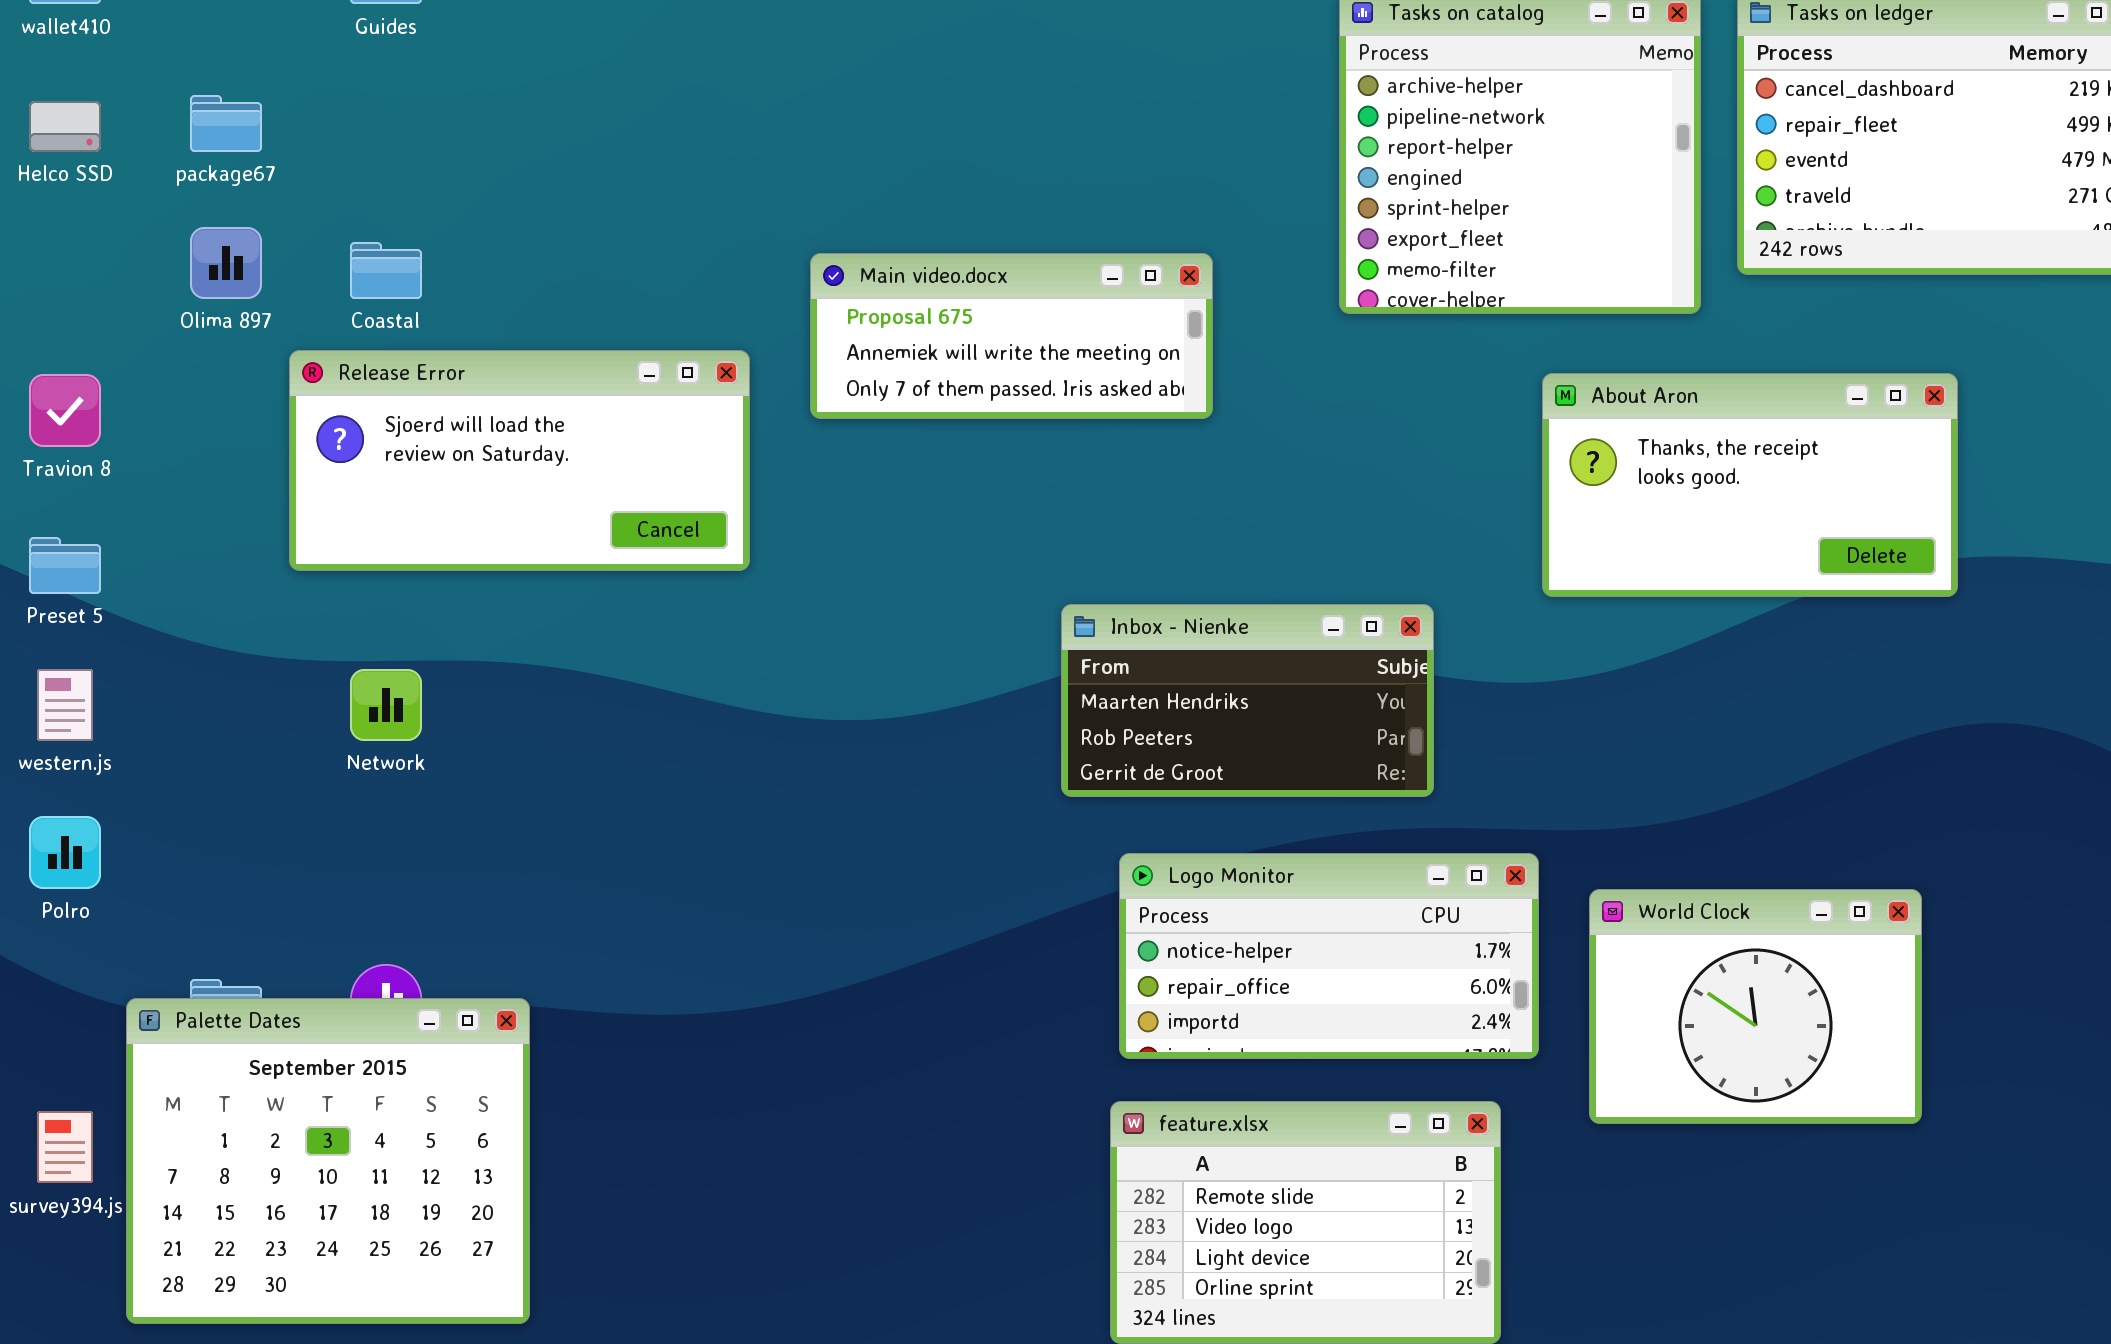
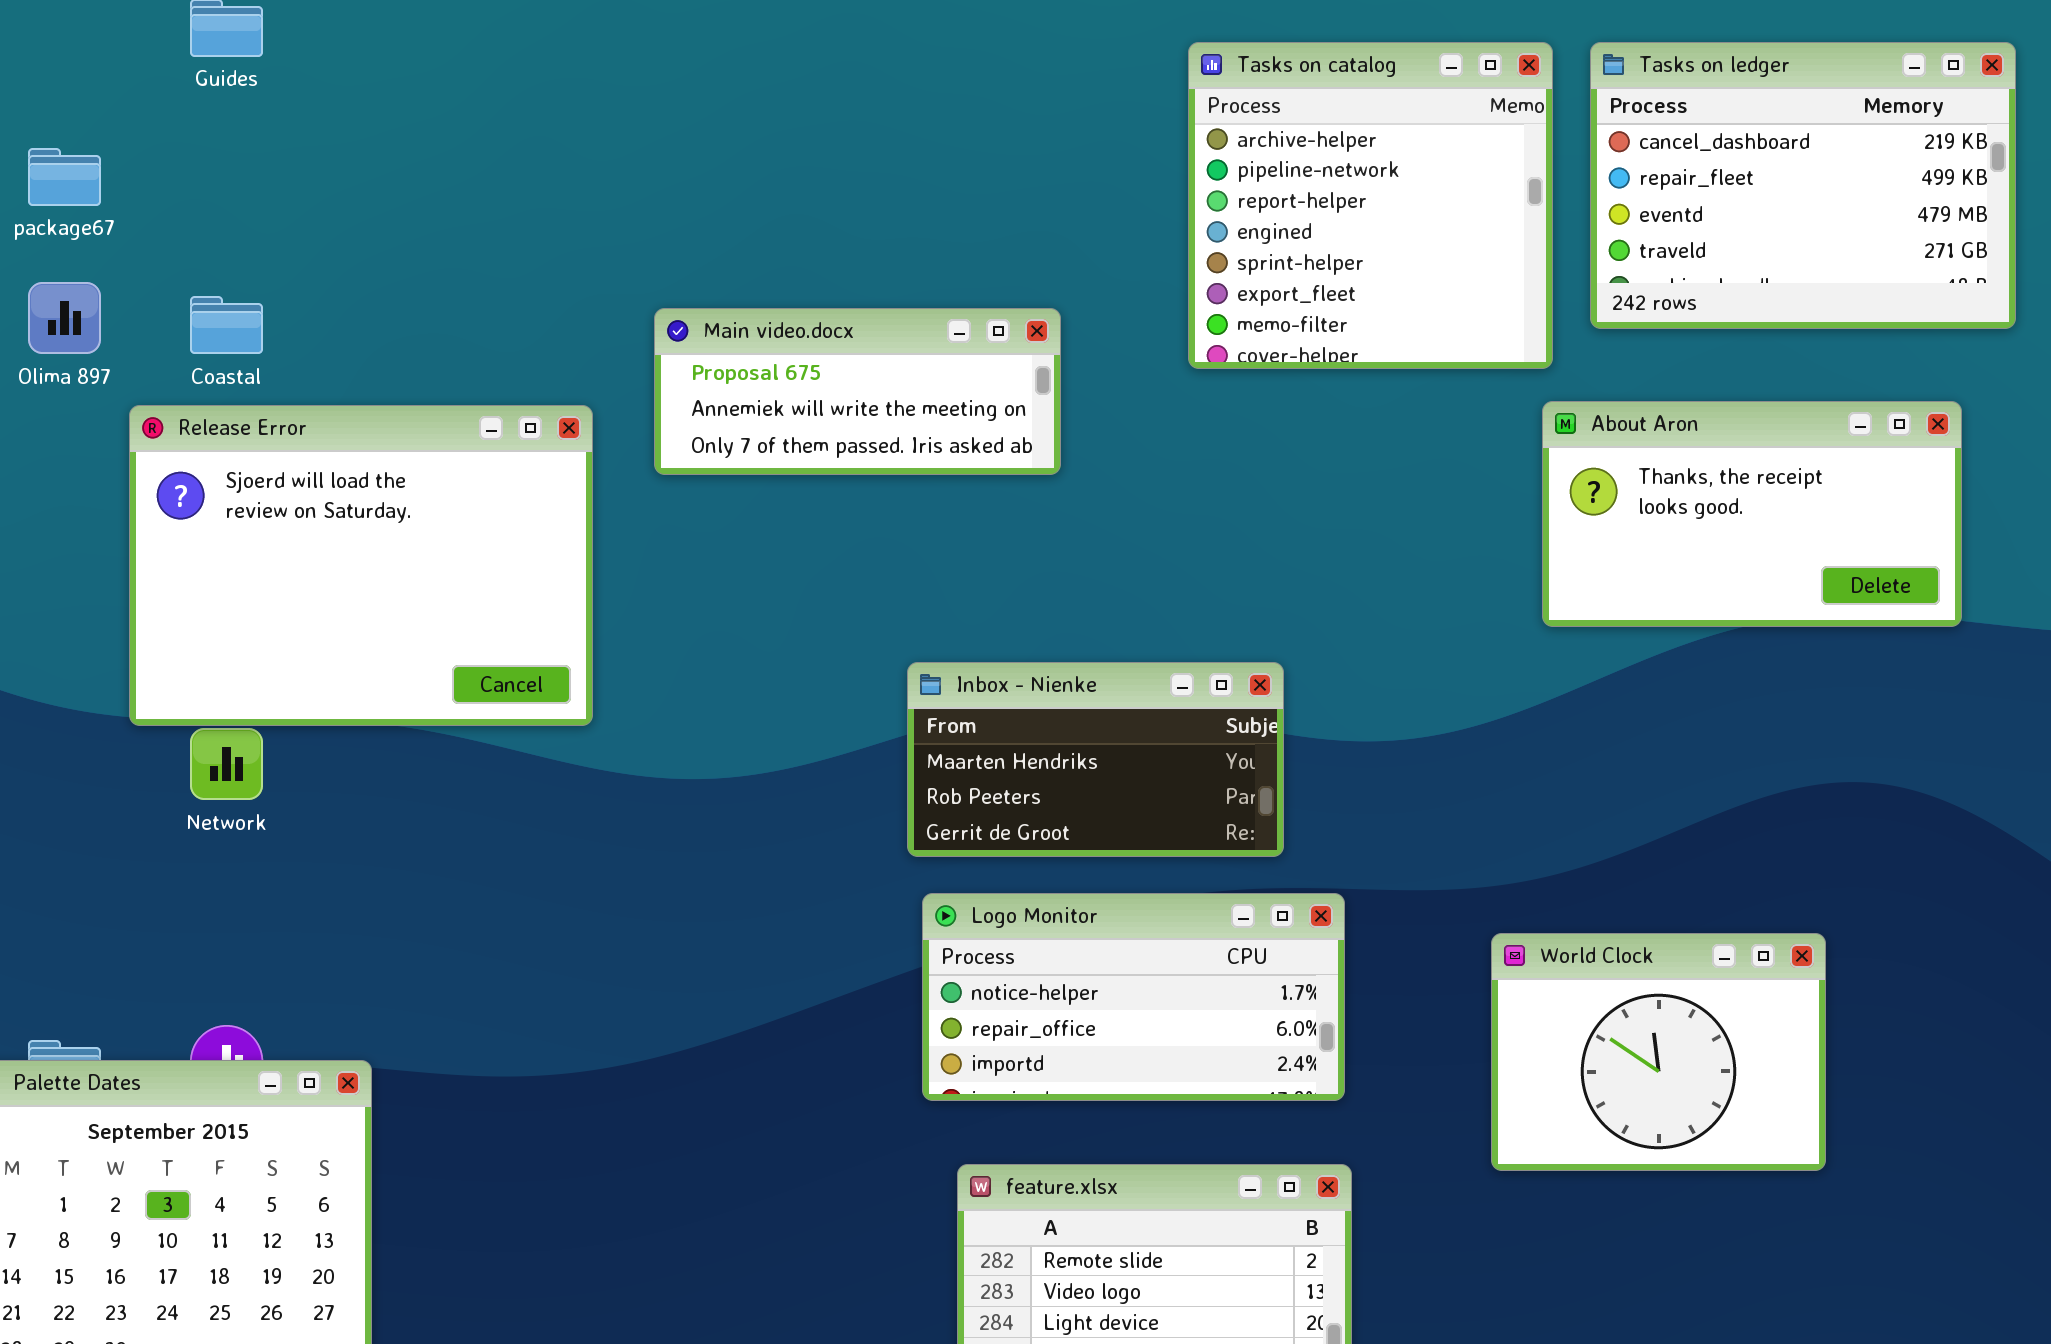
Release Error: [289,350,750,571] -> [129,405,593,726], resized
About Aron: [1542,373,1958,597] -> [1542,401,1962,627], moved
Logo Monitor: [1119,853,1539,1059] -> [922,893,1345,1101], moved
World Clock: [1589,889,1922,1124] -> [1491,933,1826,1171], moved

